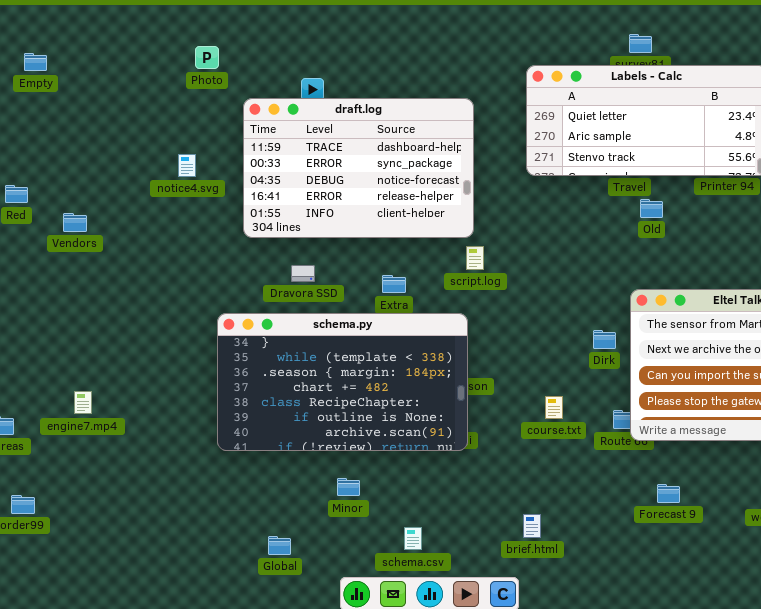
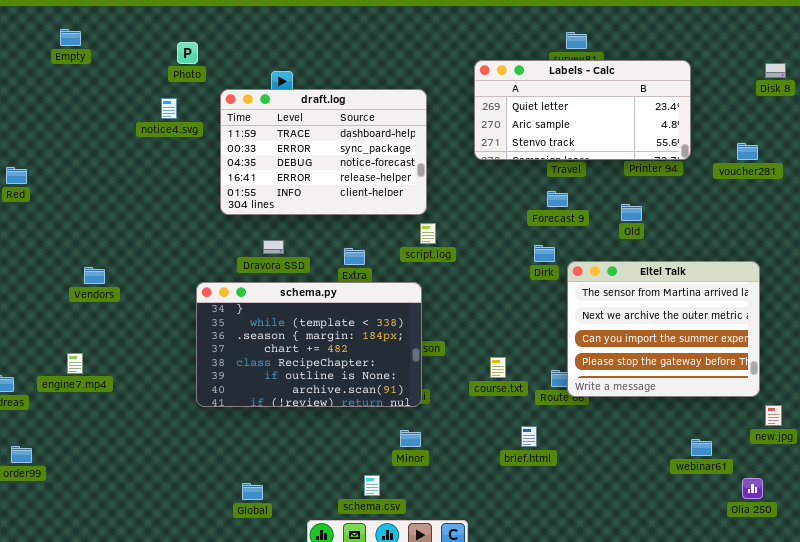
Empty: [24,53,47,71] -> [60,29,81,46], moved
notice4.svg: [178,154,196,177] -> [161,98,177,119], moved
Old: [640,199,663,218] -> [621,204,642,221], moved
Vendors: [63,213,87,232] -> [84,267,105,284], moved
Dirk: [593,330,616,349] -> [534,245,555,262], moved
Minor: [337,478,360,496] -> [400,430,421,447], moved
Forecast 9: [657,484,680,503] -> [547,191,568,207], moved
brief.html: [523,514,541,538] -> [521,426,537,447], moved

